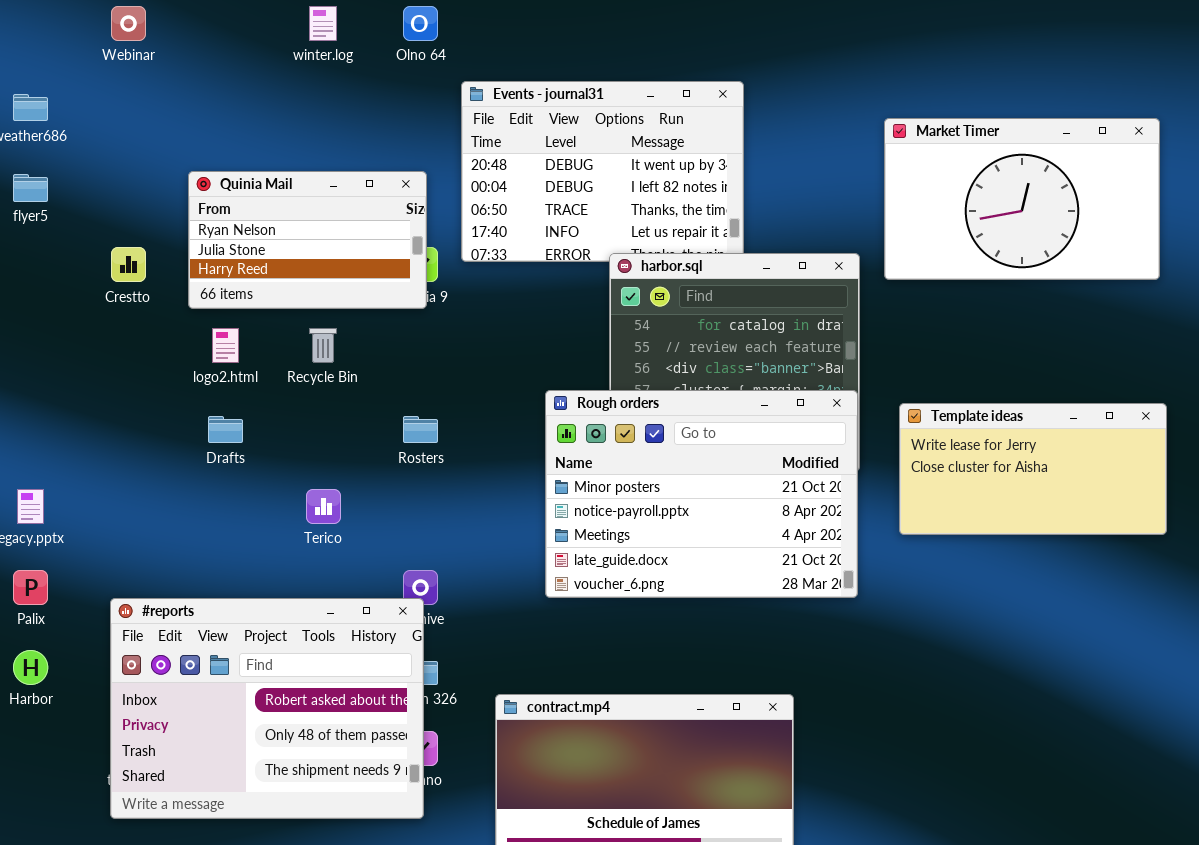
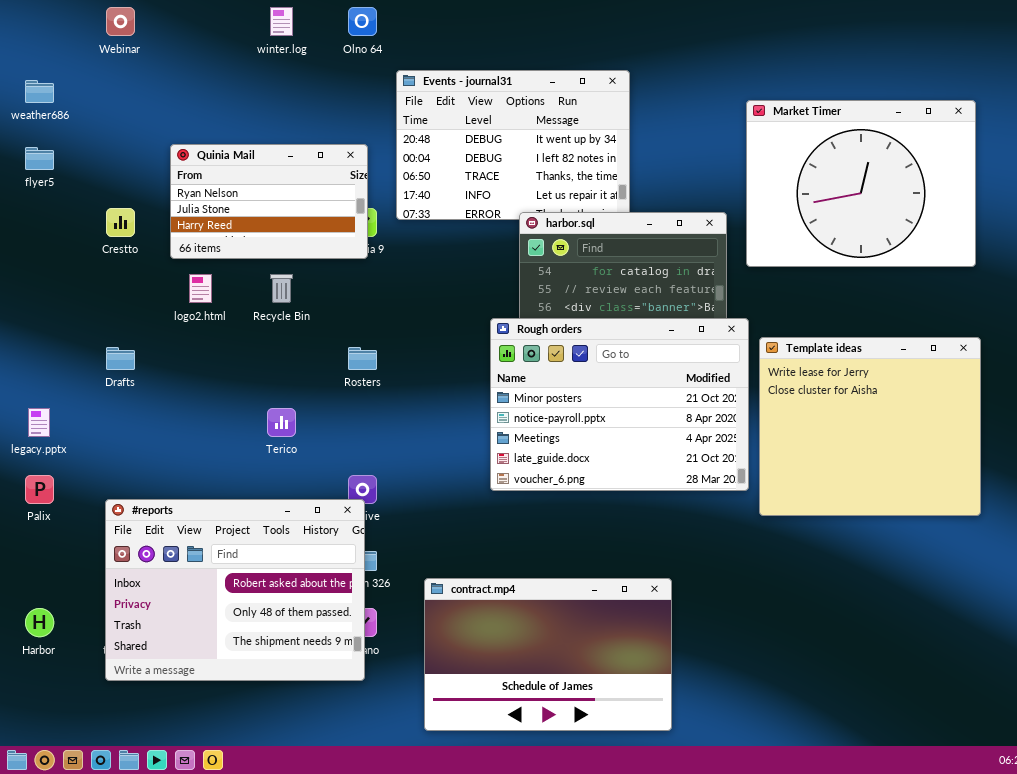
Market Timer: [884,118,1160,280] -> [746,100,976,267], resized
Rough orders: [545,390,858,598] -> [490,318,749,491], moved
Template ideas: [899,403,1167,535] -> [759,337,981,516], resized
Drafts: [208,416,243,443] -> [106,347,135,370], moved
Harbor: [13,650,48,685] -> [25,608,54,637], moved

